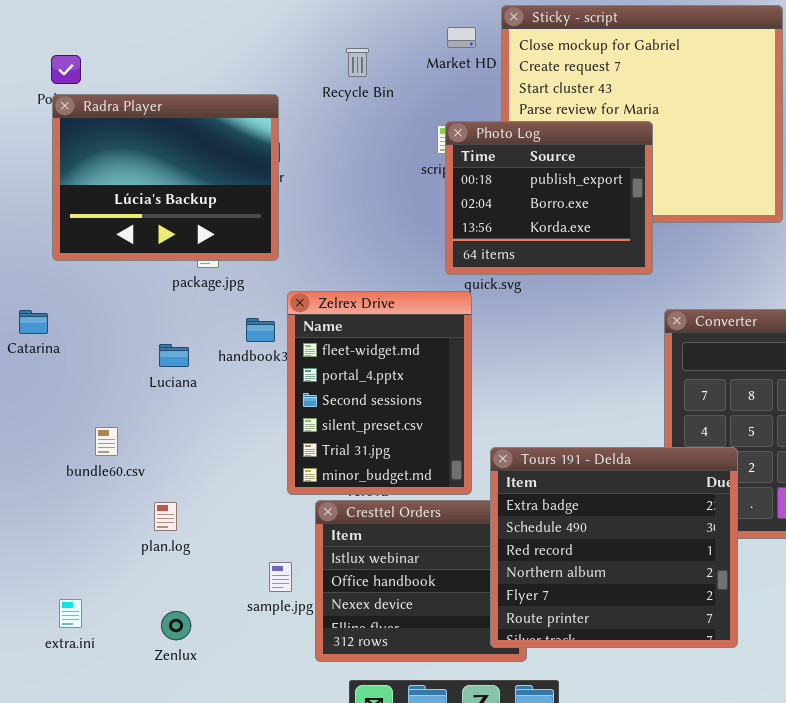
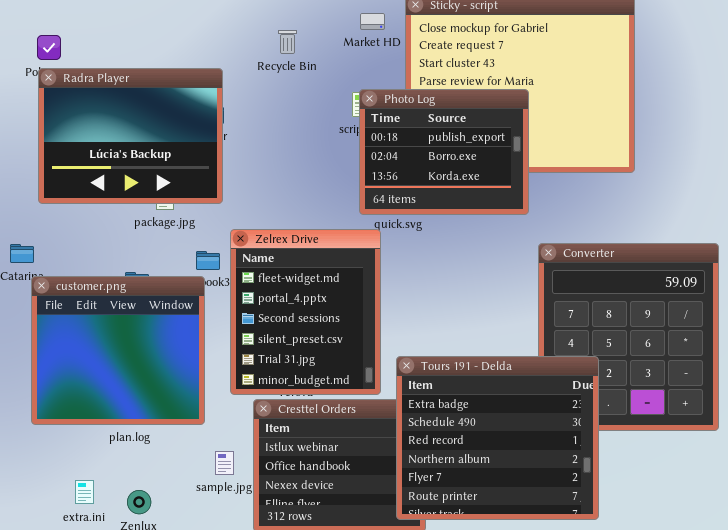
customer.png: none -> [31,276,205,425], opened
extra.ini: [59,599,82,628] -> [75,480,94,504], moved

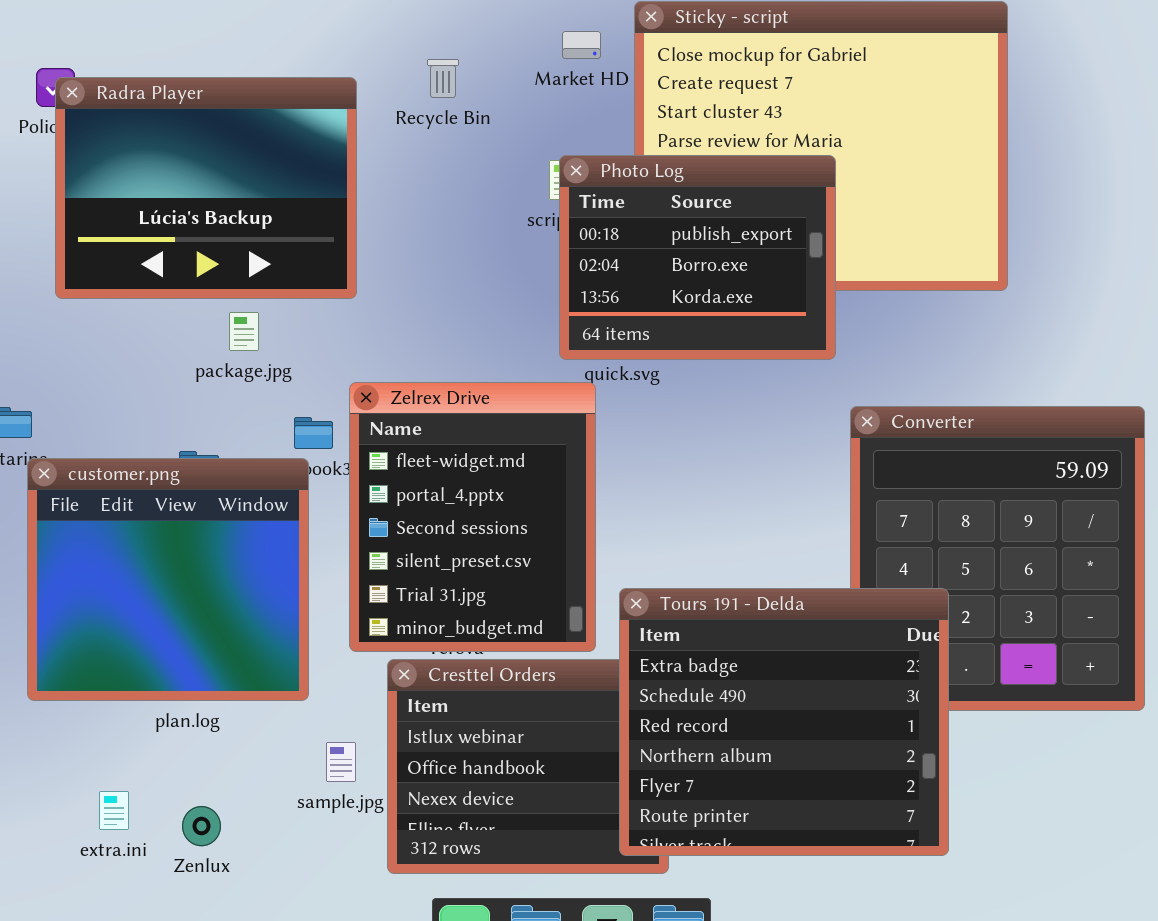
Radra Player: [38,68,223,204] -> [55,77,357,299], moved

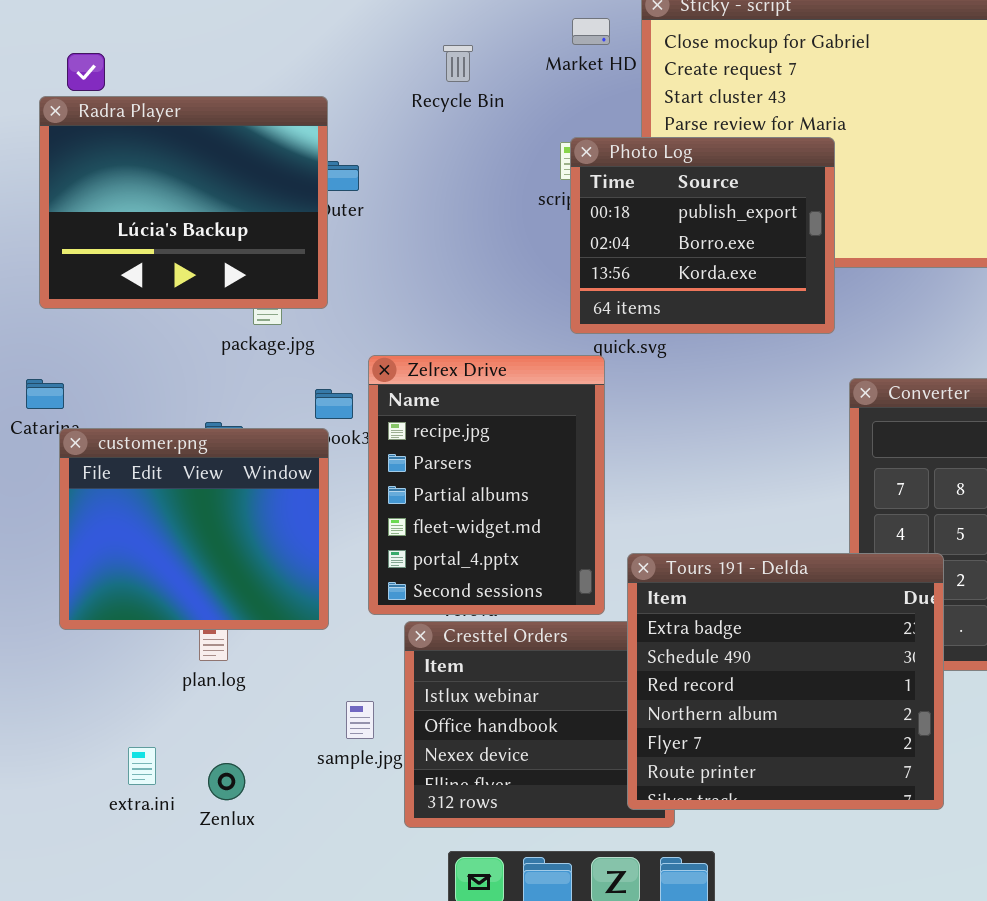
Radra Player: [55,77,357,299] -> [39,96,328,309], moved
Zelrex Drive: [349,382,596,652] -> [368,355,605,615], scrolled up 3 rows
customer.png: [27,458,309,701] -> [59,428,329,630], resized

